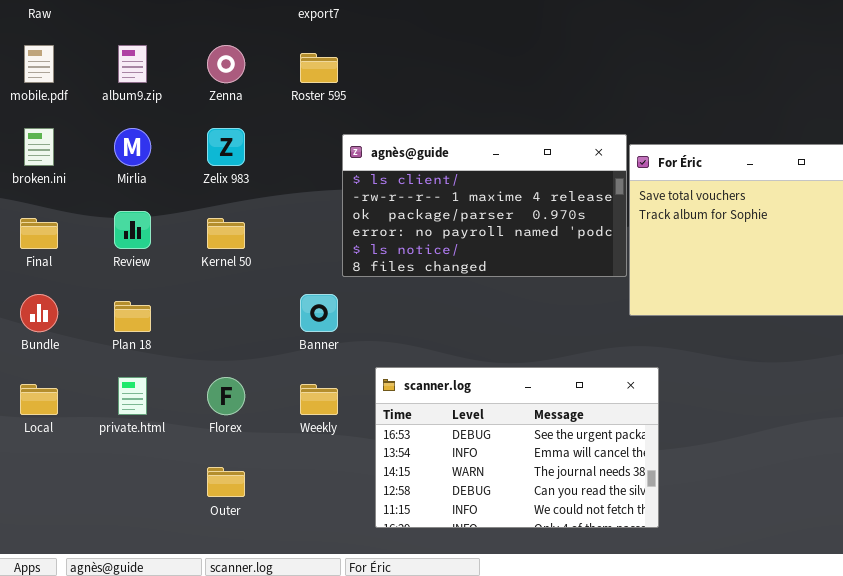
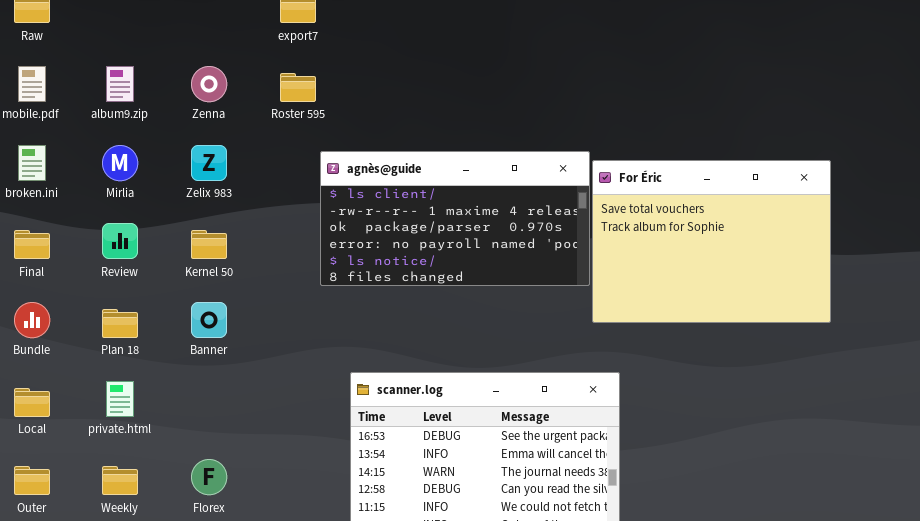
Banner: [300,294,338,332] -> [191,302,227,338], moved
Florex: [207,377,245,415] -> [191,459,227,495], moved
Weekly: [300,384,338,415] -> [102,466,138,495], moved
Outer: [207,467,245,497] -> [14,466,50,495], moved

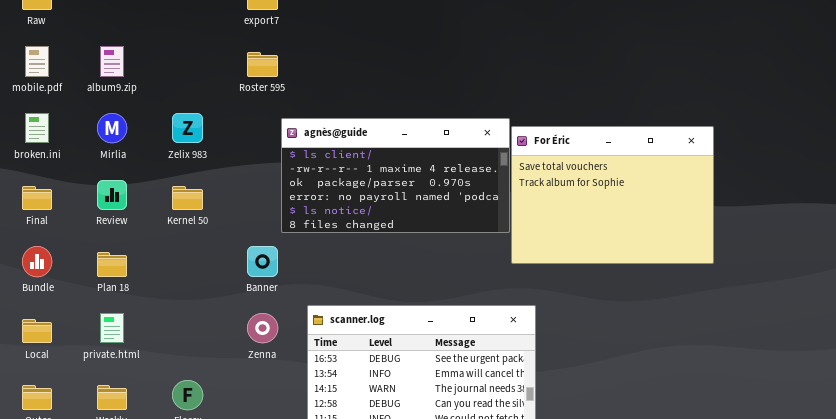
Zenna: [191,66,227,102] -> [247,313,278,343], moved
Banner: [191,302,227,338] -> [247,246,278,277], moved

